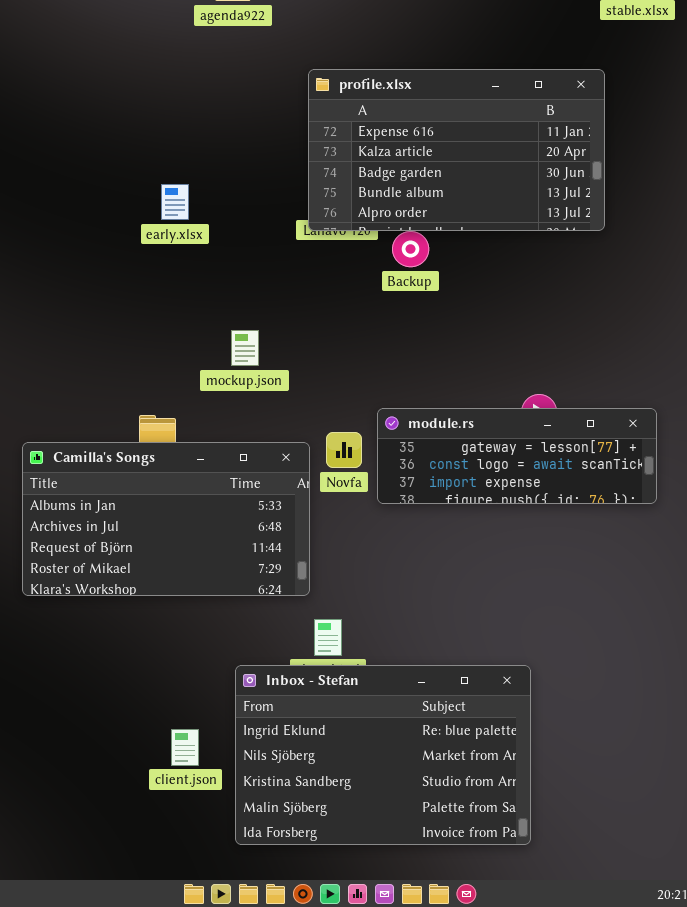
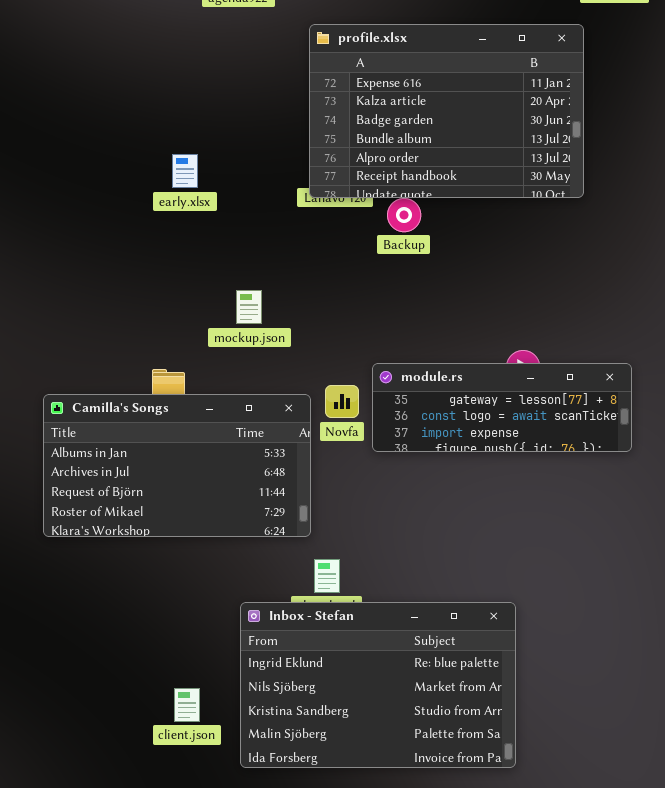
profile.xlsx: [308,69,605,231] -> [309,24,584,198], resized
client.json: [171,729,199,766] -> [174,688,200,722], moved

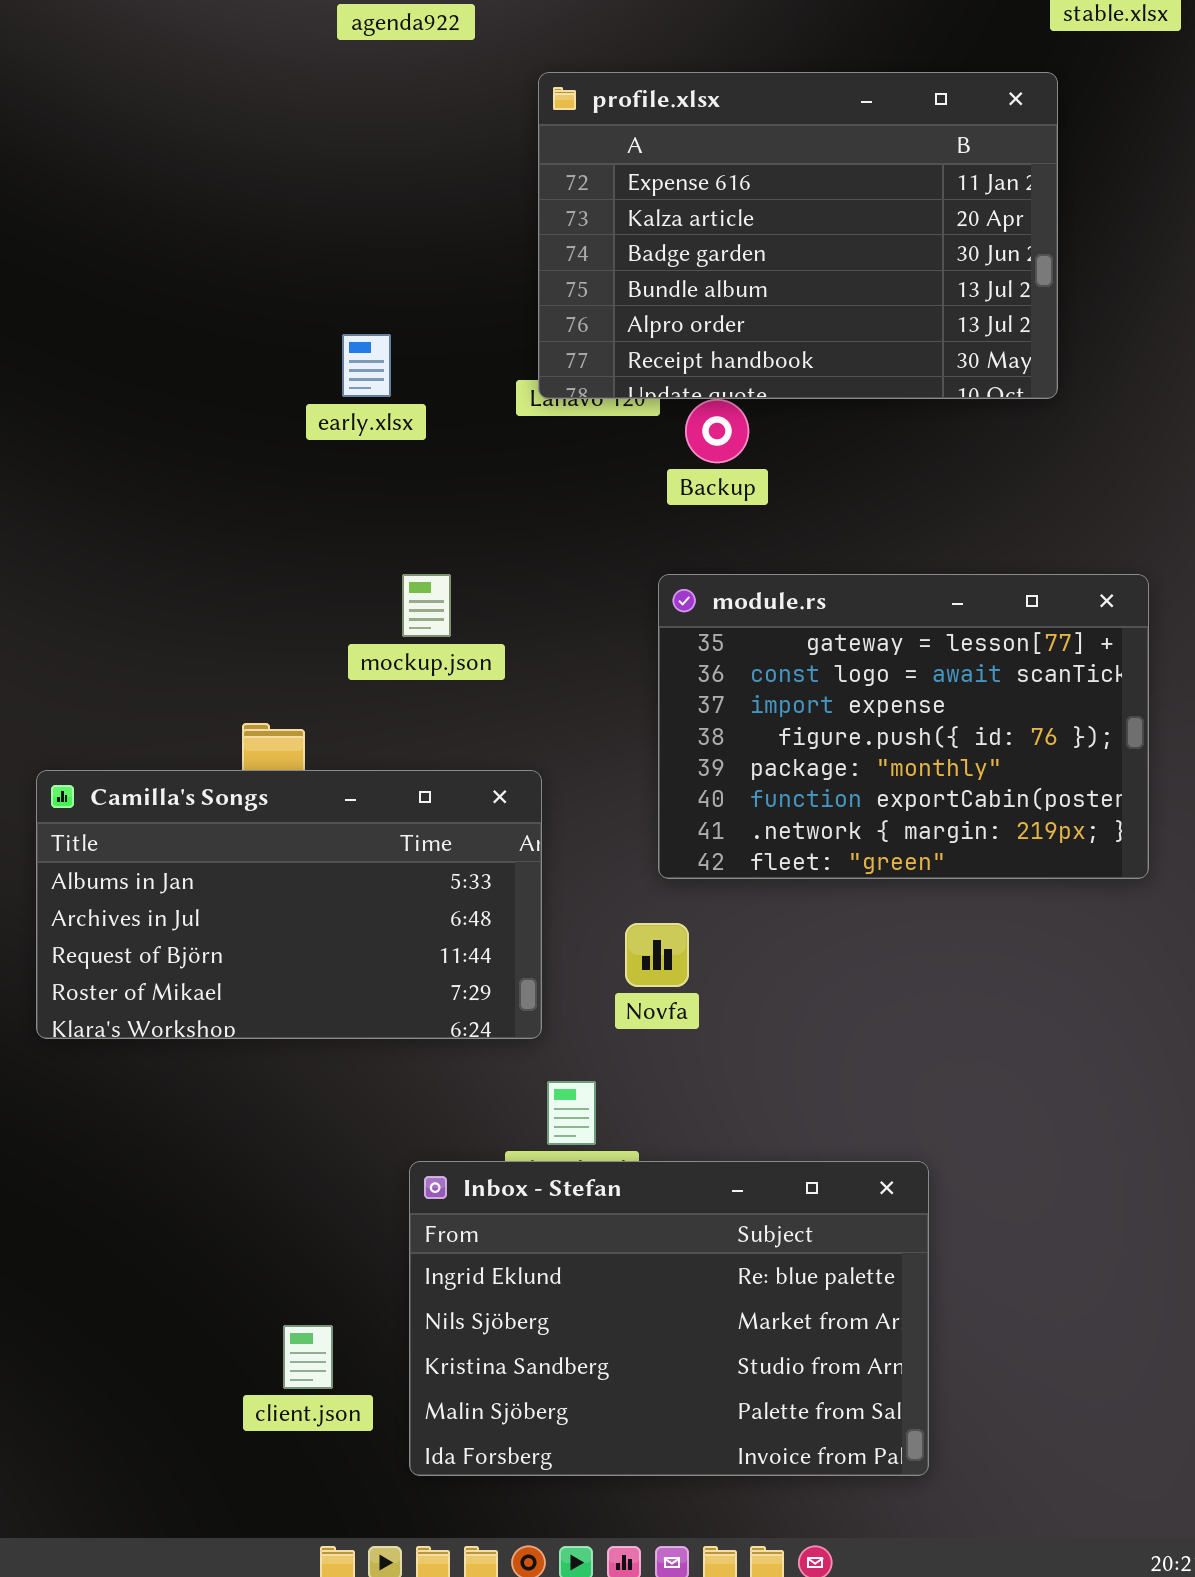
early.xlsx: [172,154,198,188] -> [342,334,391,397], moved
module.rs: [372,363,632,452] -> [658,574,1149,879], resized
Novfa: [325,385,359,418] -> [625,923,689,987], moved

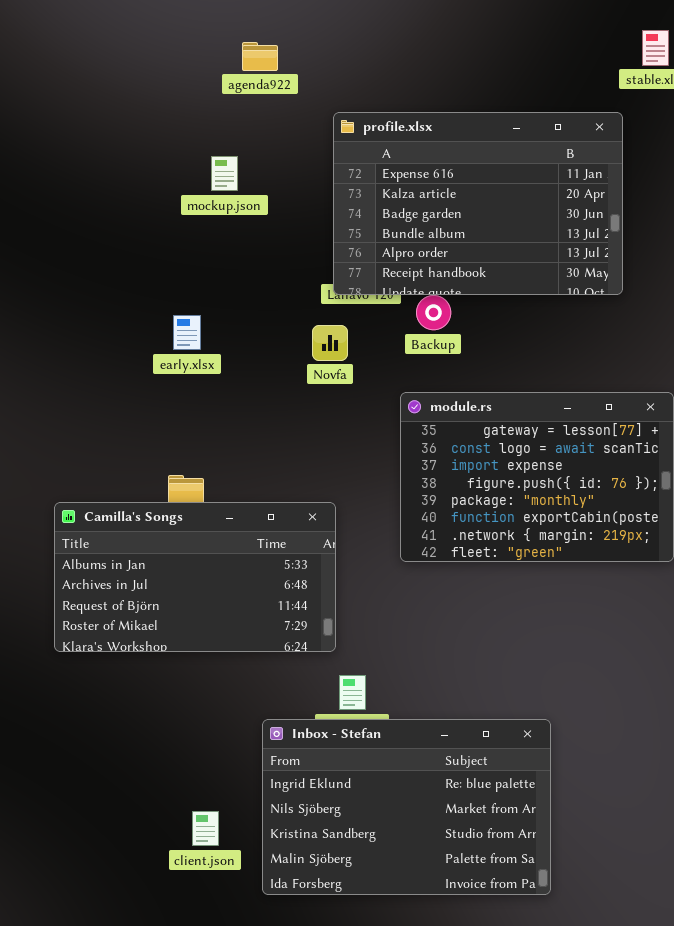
early.xlsx: [342,334,391,397] -> [173,315,201,350], moved
mockup.json: [402,574,451,637] -> [211,156,238,191], moved
Novfa: [625,923,689,987] -> [312,325,348,361], moved

